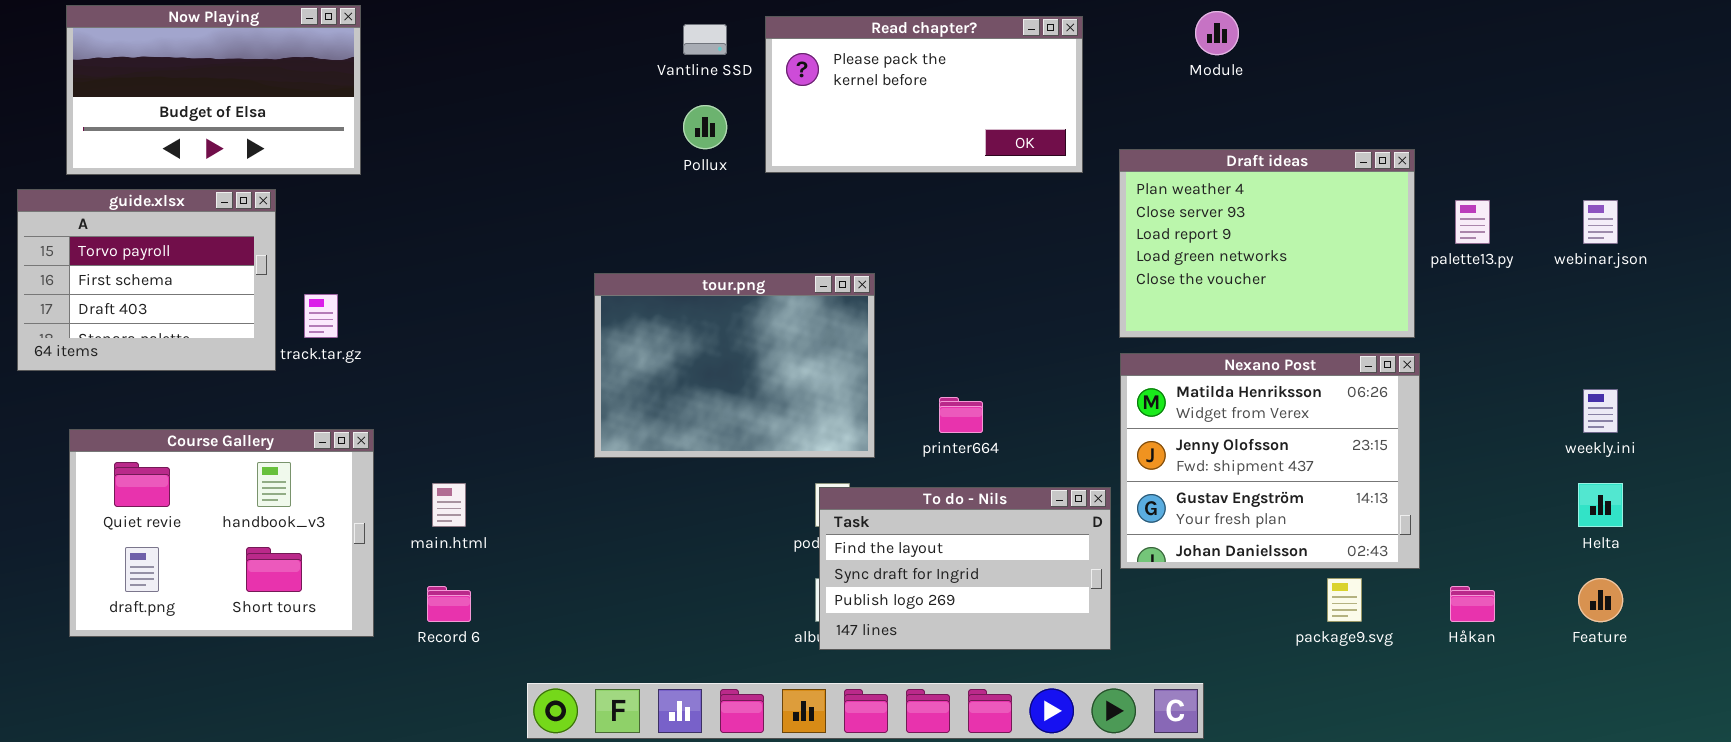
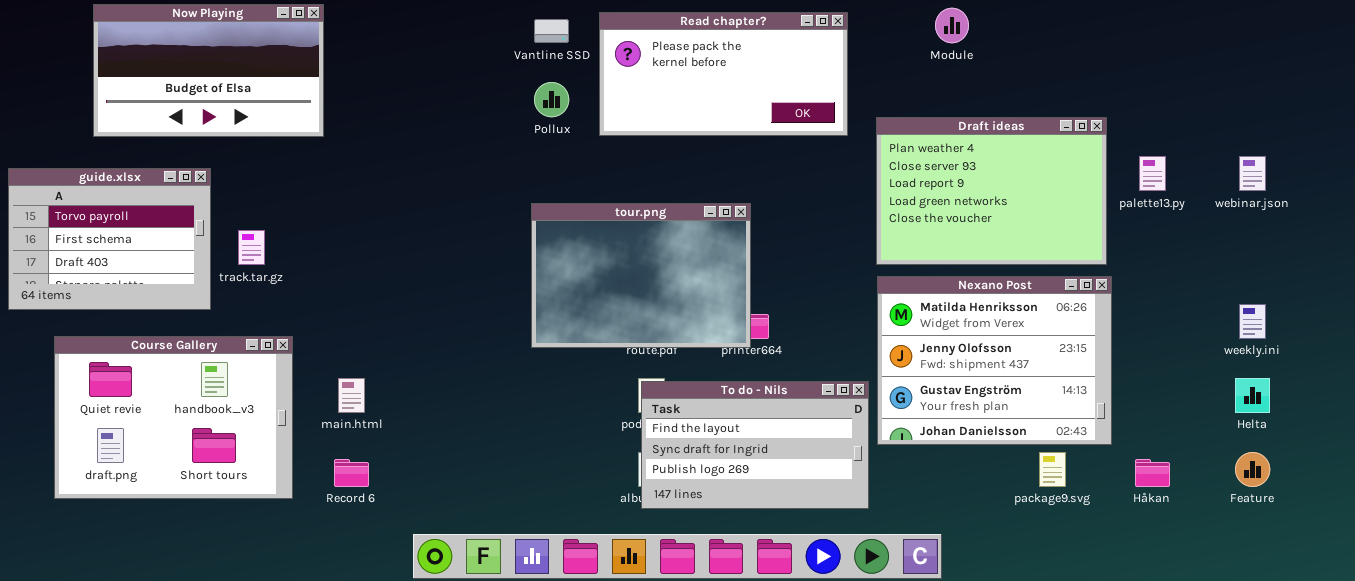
Now Playing: [66,5,361,175] -> [93,4,324,137], moved
guide.xlsx: [17,189,276,371] -> [8,168,211,310], moved
tour.png: [594,273,875,458] -> [531,203,751,348], moved

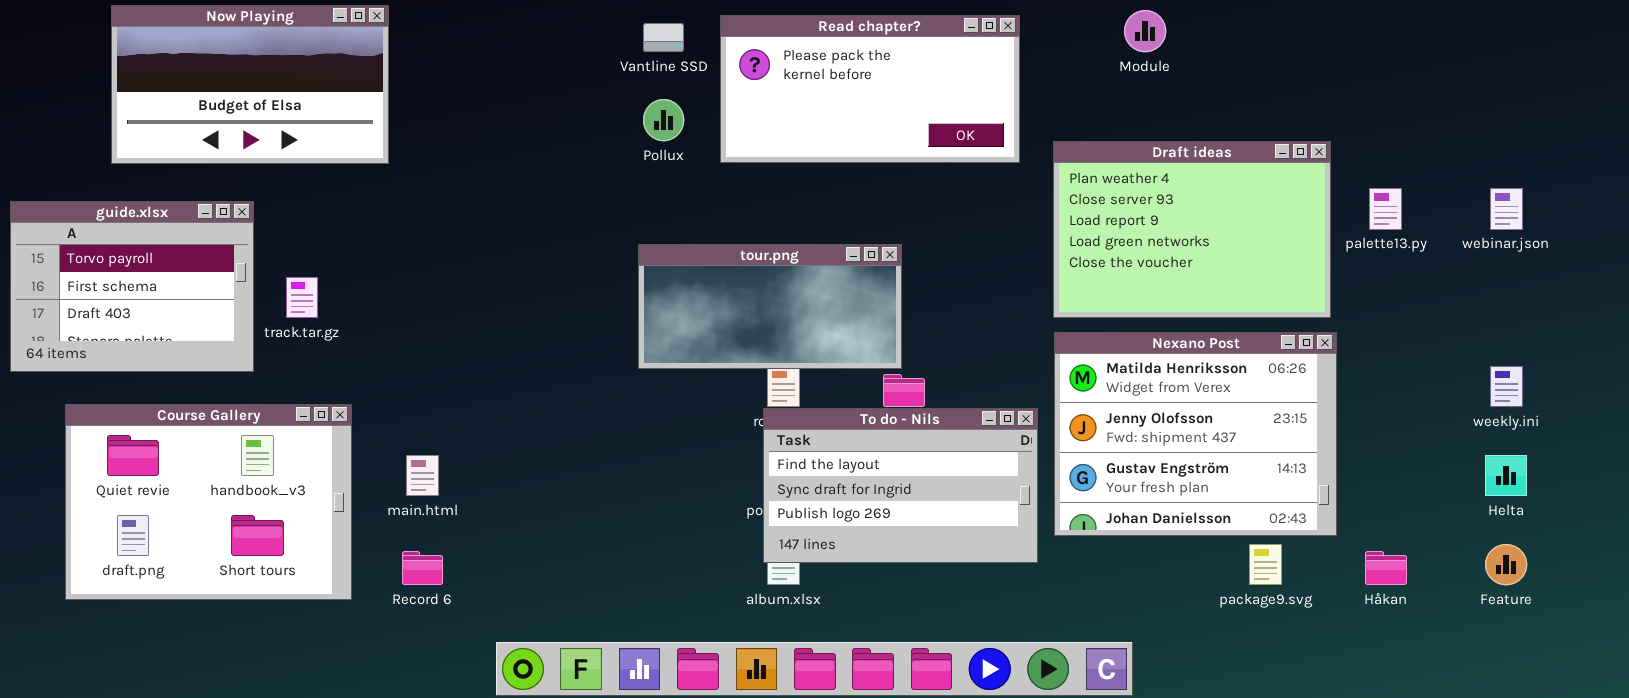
tour.png: [531,203,751,348] -> [638,244,902,369], resized
To do - Nils: [641,381,869,509] -> [763,408,1038,563], moved

